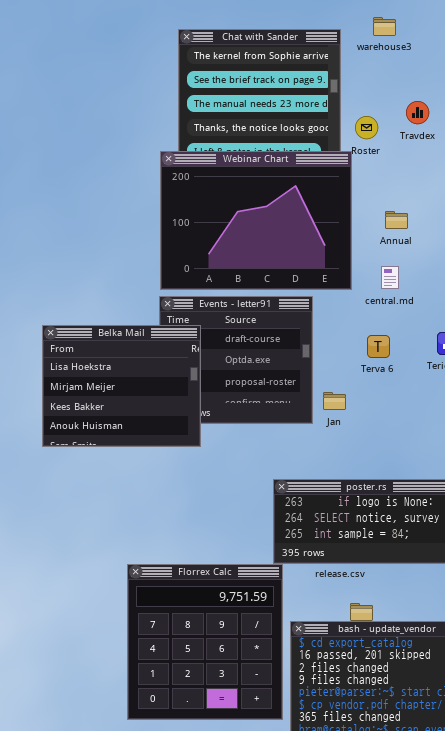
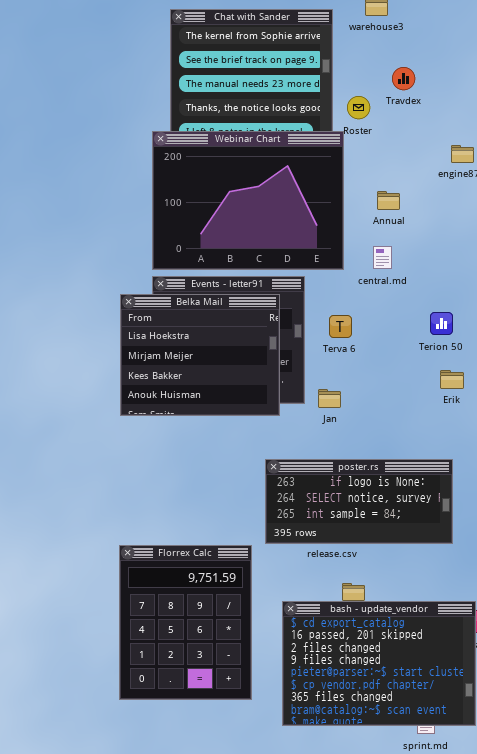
Travdex: [406,101,429,124] -> [392,67,415,90], moved
Belka Mail: [42,325,201,447] -> [120,294,280,416], moved
Terva 6: [367,335,390,358] -> [329,315,352,338], moved
Jan: [323,392,346,410] -> [318,389,341,408], moved
Florrex Calc: [127,564,283,720] -> [119,545,252,700], resized

